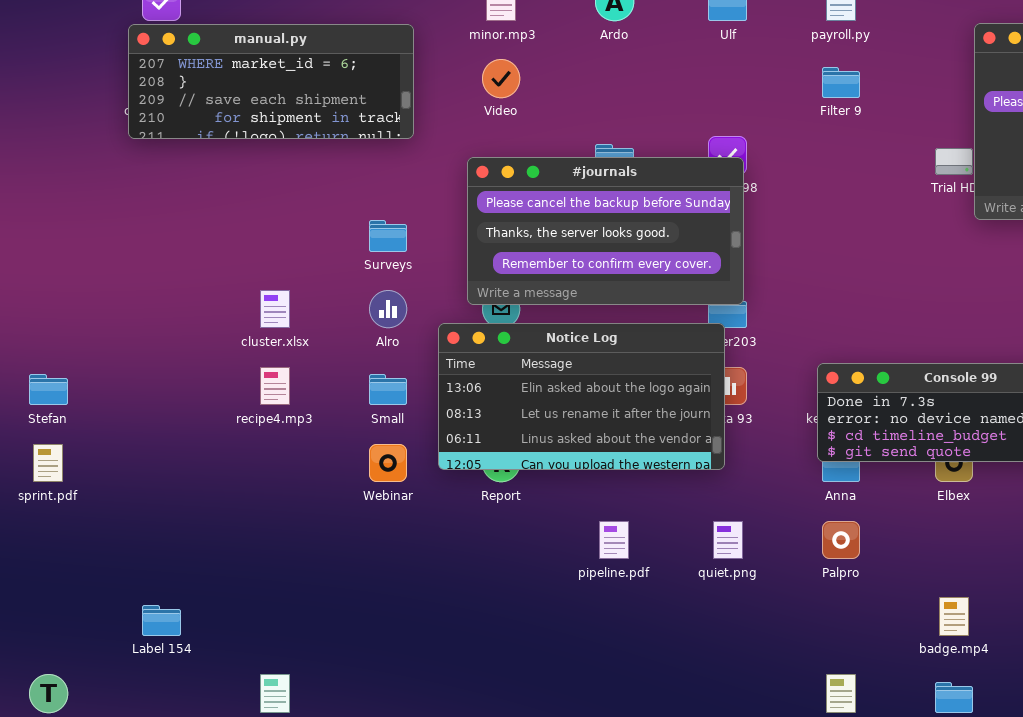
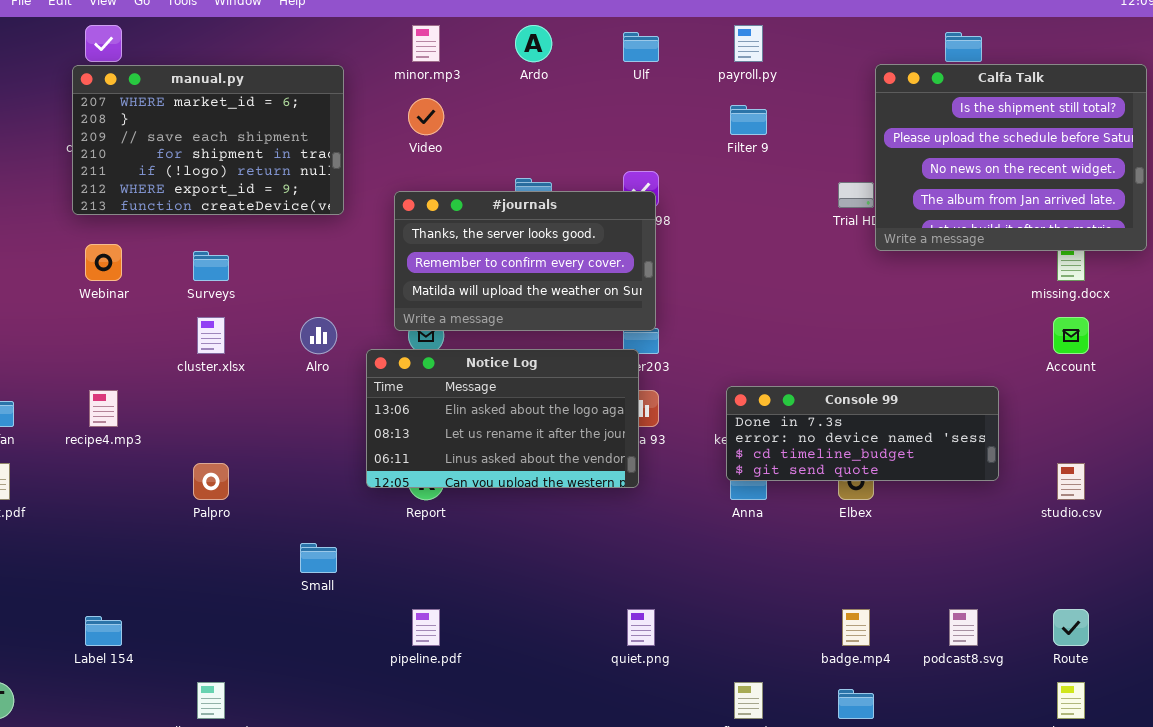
manual.py: [128,24,414,139] -> [72,65,344,215], resized
#journals: [467,157,744,305] -> [394,191,656,331], scrolled down 1 row
Surveys: [369,220,407,252] -> [193,251,229,281], moved
recipe4.mp3: [260,367,290,405] -> [89,390,118,427], moved
Small: [369,374,407,405] -> [300,543,337,573], moved
Webinar: [369,444,407,482] -> [85,244,122,281], moved
pipeline.pdf: [599,521,629,559] -> [412,609,440,646], moved
quiet.png: [713,521,743,559] -> [627,609,655,646], moved
Palpro: [822,521,860,559] -> [193,463,229,500], moved

